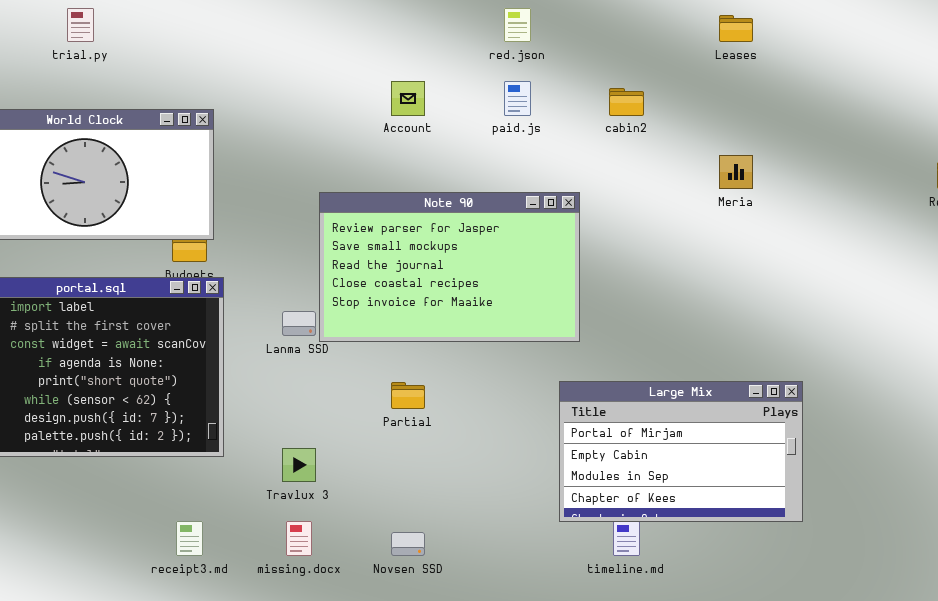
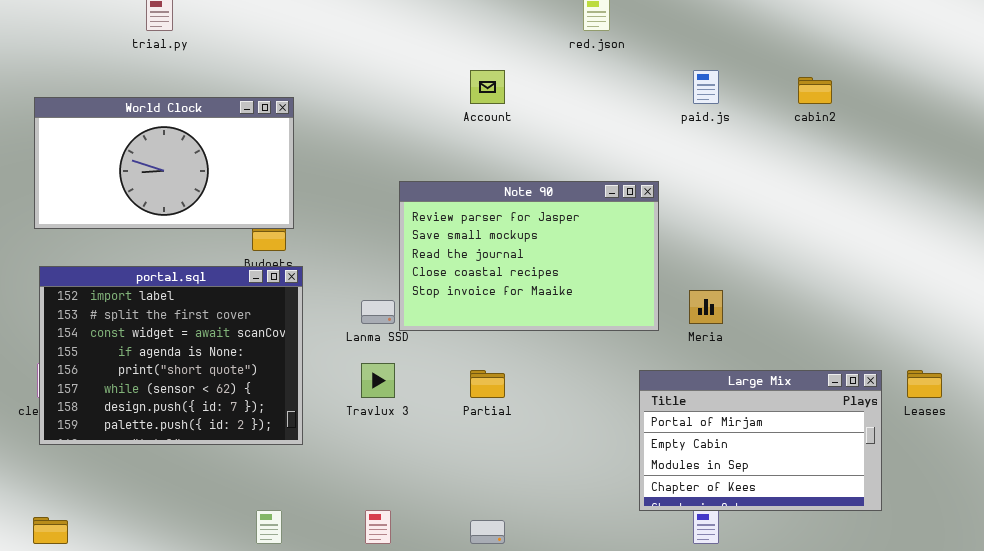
Leases: [719,15,753,42] -> [907,370,942,398], moved
paid.js: [504,81,531,116] -> [693,70,719,104], moved
cabin2: [609,88,644,116] -> [798,77,832,104], moved
Meria: [719,155,753,189] -> [689,290,723,324], moved
Travlux 3: [282,448,316,482] -> [361,363,395,398], moved

